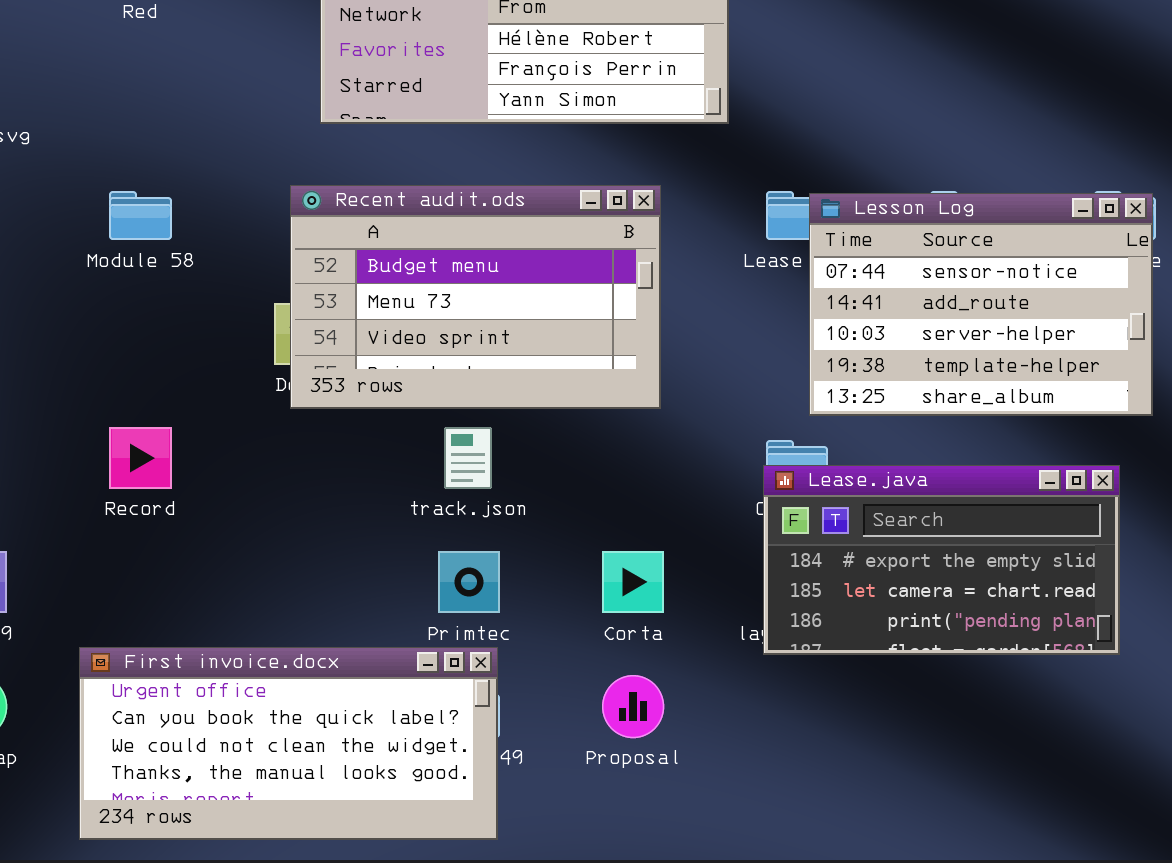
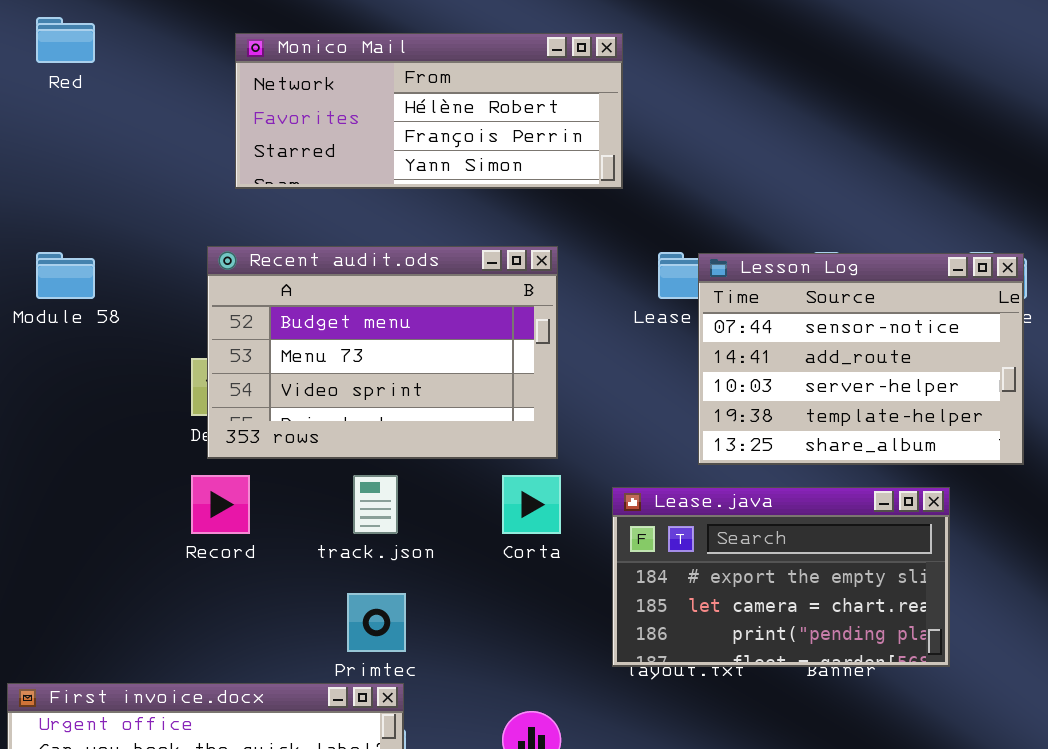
Record: [109,427,172,489] -> [191,475,250,534], moved
Lease.java: [763,465,1120,655] -> [612,487,950,667], moved
Corta: [602,551,664,613] -> [502,475,561,534], moved

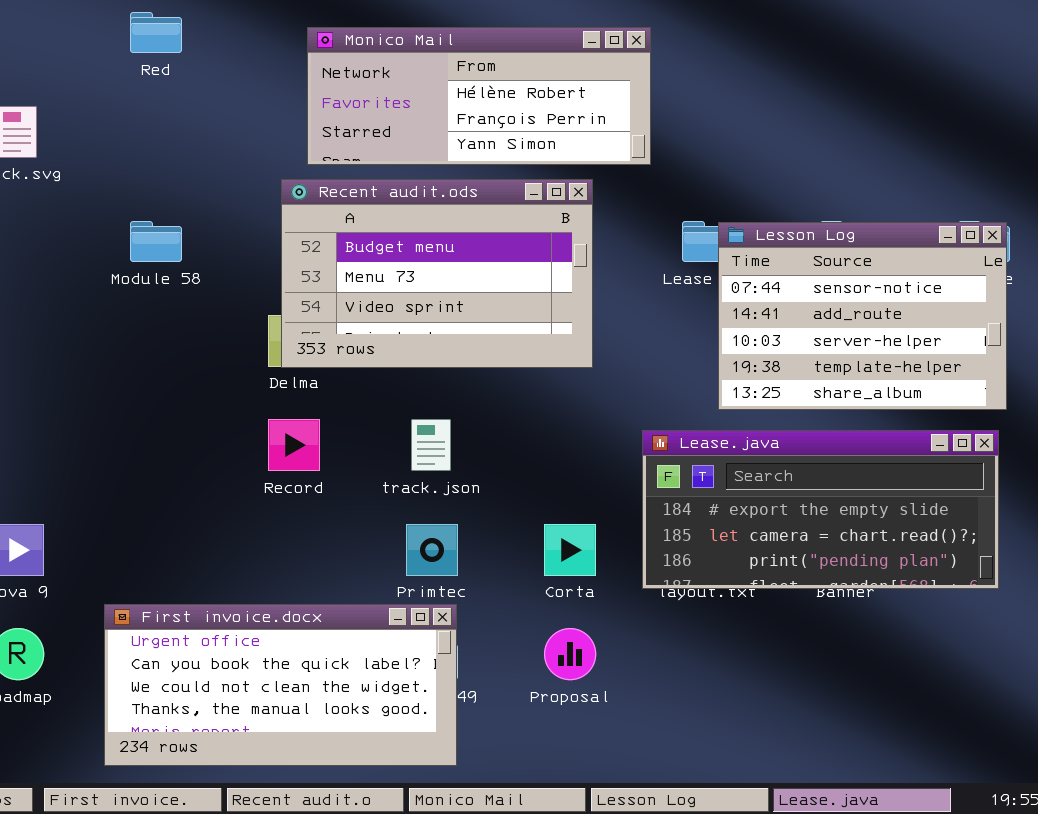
Recent audit.ods: [207,246,558,459] -> [281,179,593,368], moved
Corta: [502,475,561,534] -> [544,524,596,576], moved
Lease.java: [612,487,950,667] -> [642,430,999,589], resized

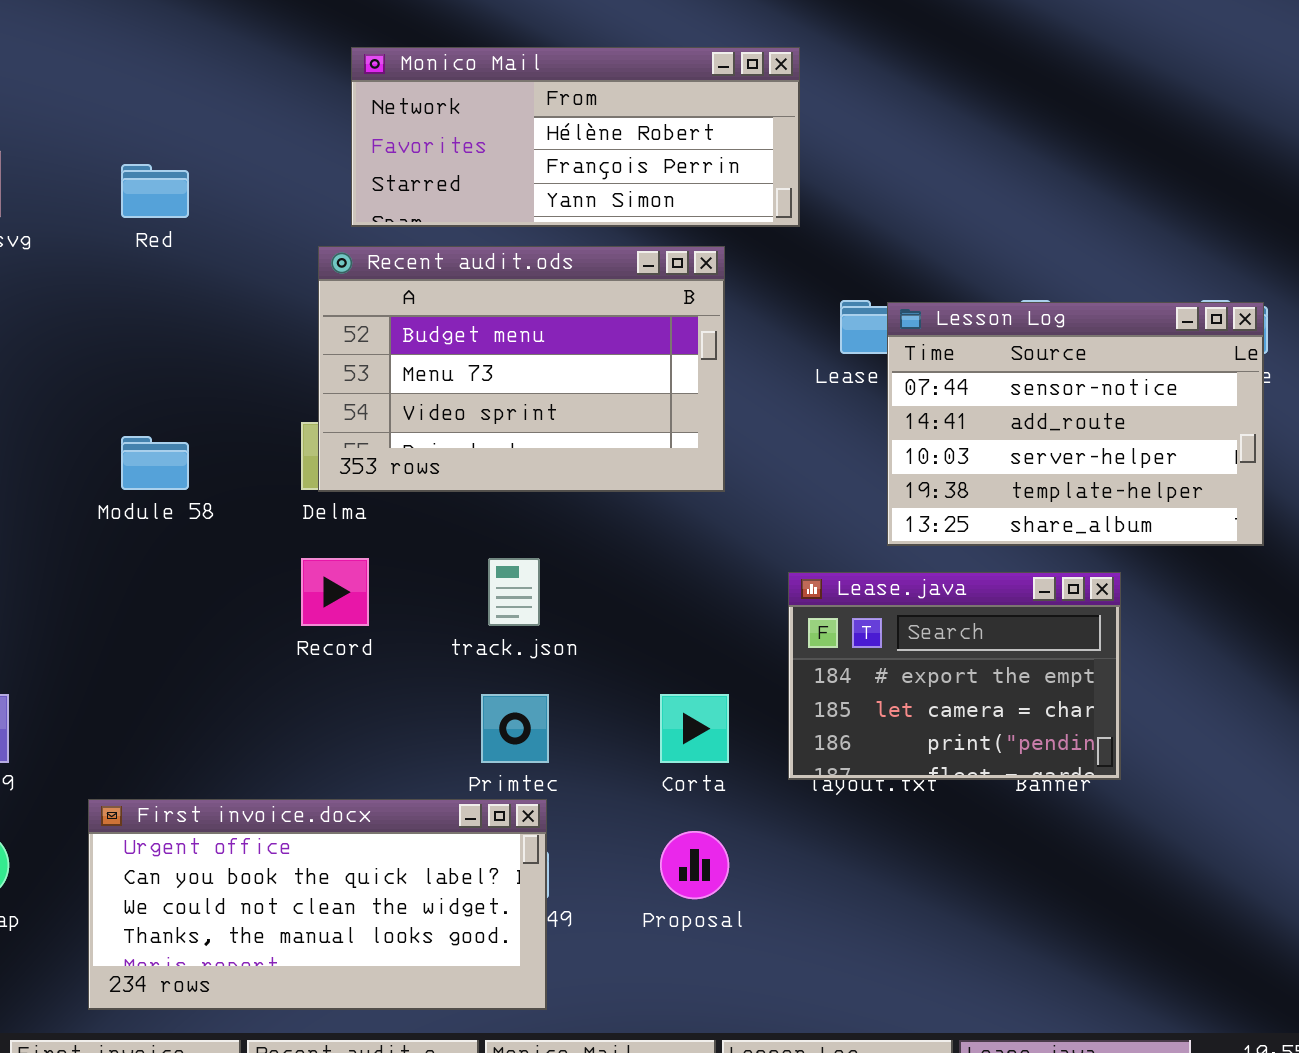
Red: [130,12,182,53] -> [121,164,189,218], moved
Module 58: [130,221,182,262] -> [121,436,189,490], moved
Lease.java: [642,430,999,589] -> [788,572,1121,780], resized

